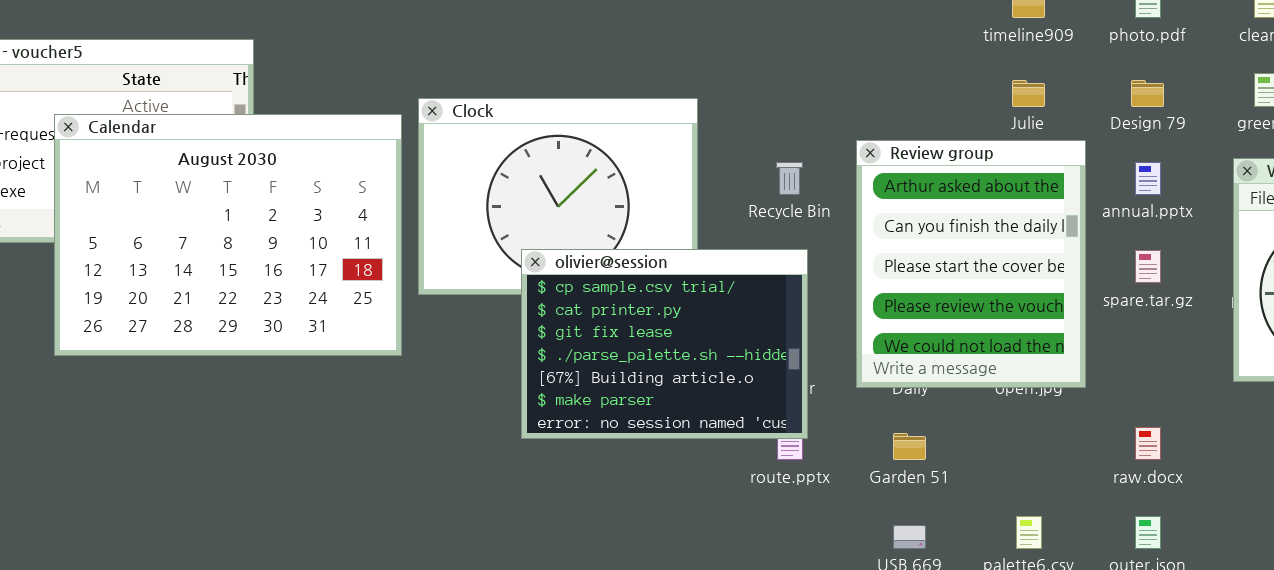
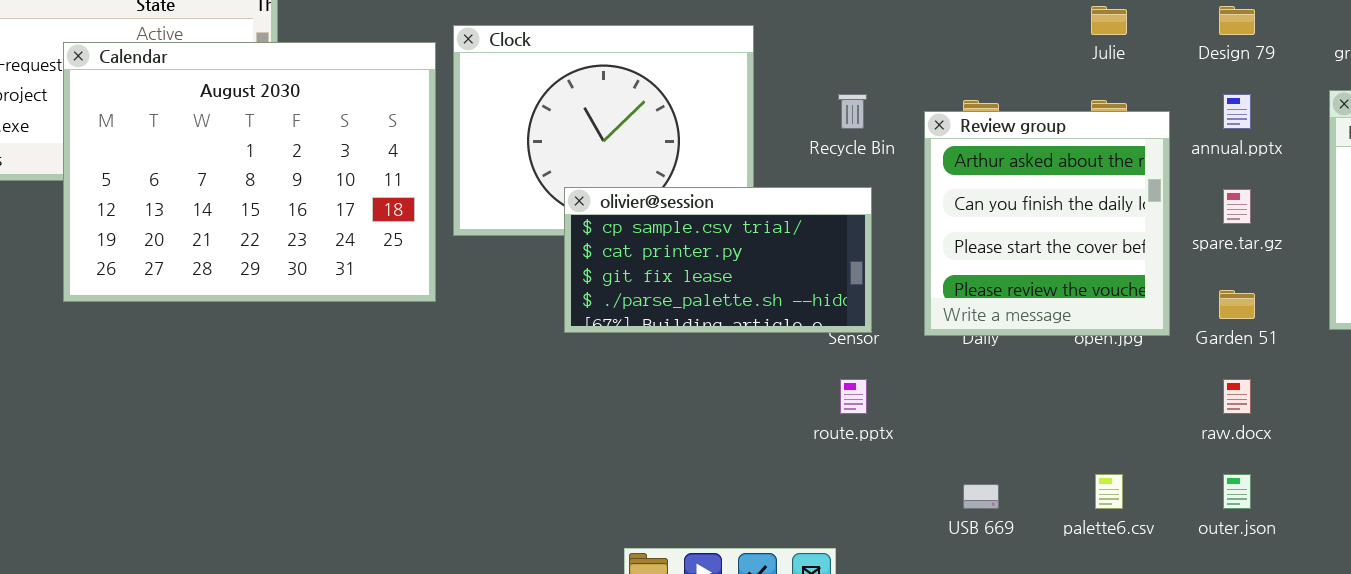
Review group: [856,140,1086,388] -> [924,111,1170,336], resized
olivier@session: [521,249,808,439] -> [564,187,872,333], resized
Garden 51: [893,433,926,460] -> [1219,290,1255,319], moved

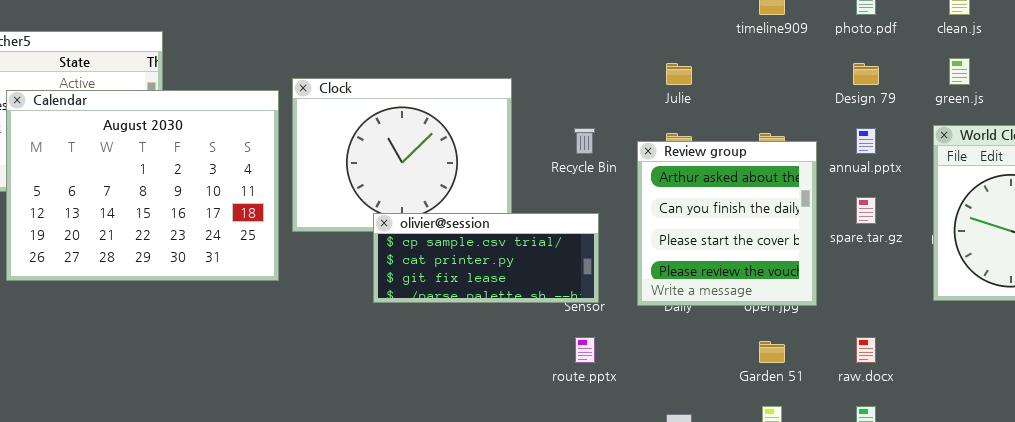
Julie: [1091,6,1127,35] -> [666,63,692,85], moved
olivier@session: [564,187,872,333] -> [373,213,599,303], resized
Garden 51: [1219,290,1255,319] -> [759,341,785,363], moved

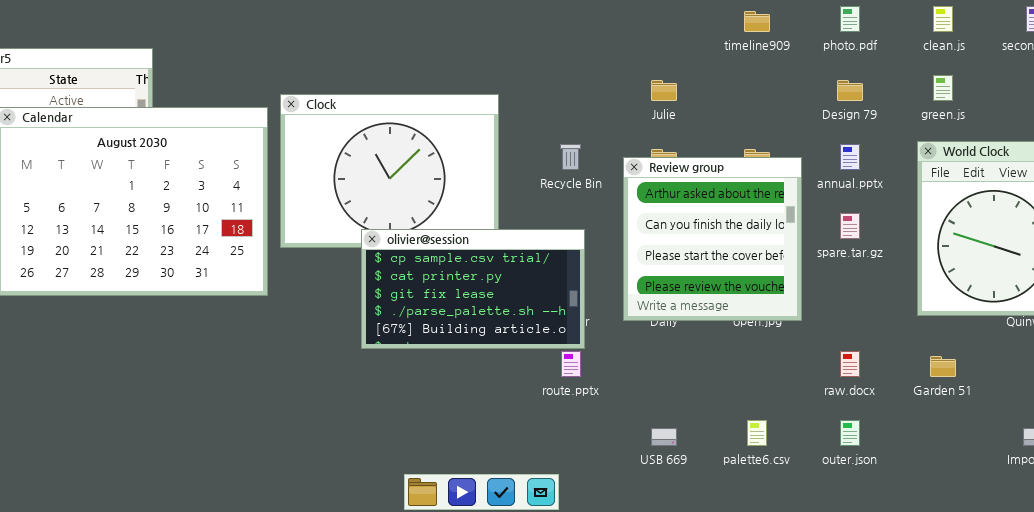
olivier@session: [373,213,599,303] -> [361,229,585,349], resized
Garden 51: [759,341,785,363] -> [930,356,956,377], moved

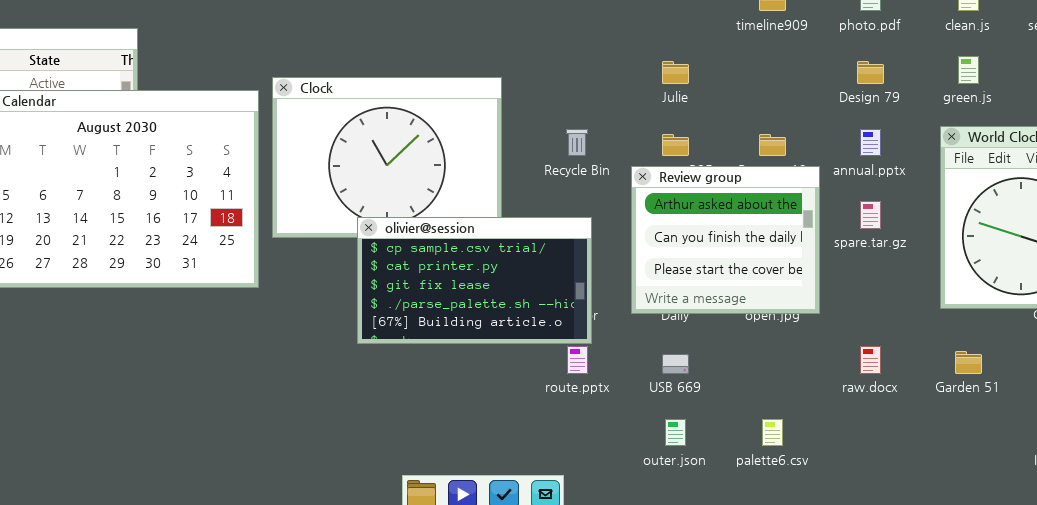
Review group: [623,157,802,321] -> [631,166,820,314], resized
outer.json: [840,420,860,446] -> [665,419,686,446], moved
USB 669: [651,428,677,446] -> [662,354,689,374], moved

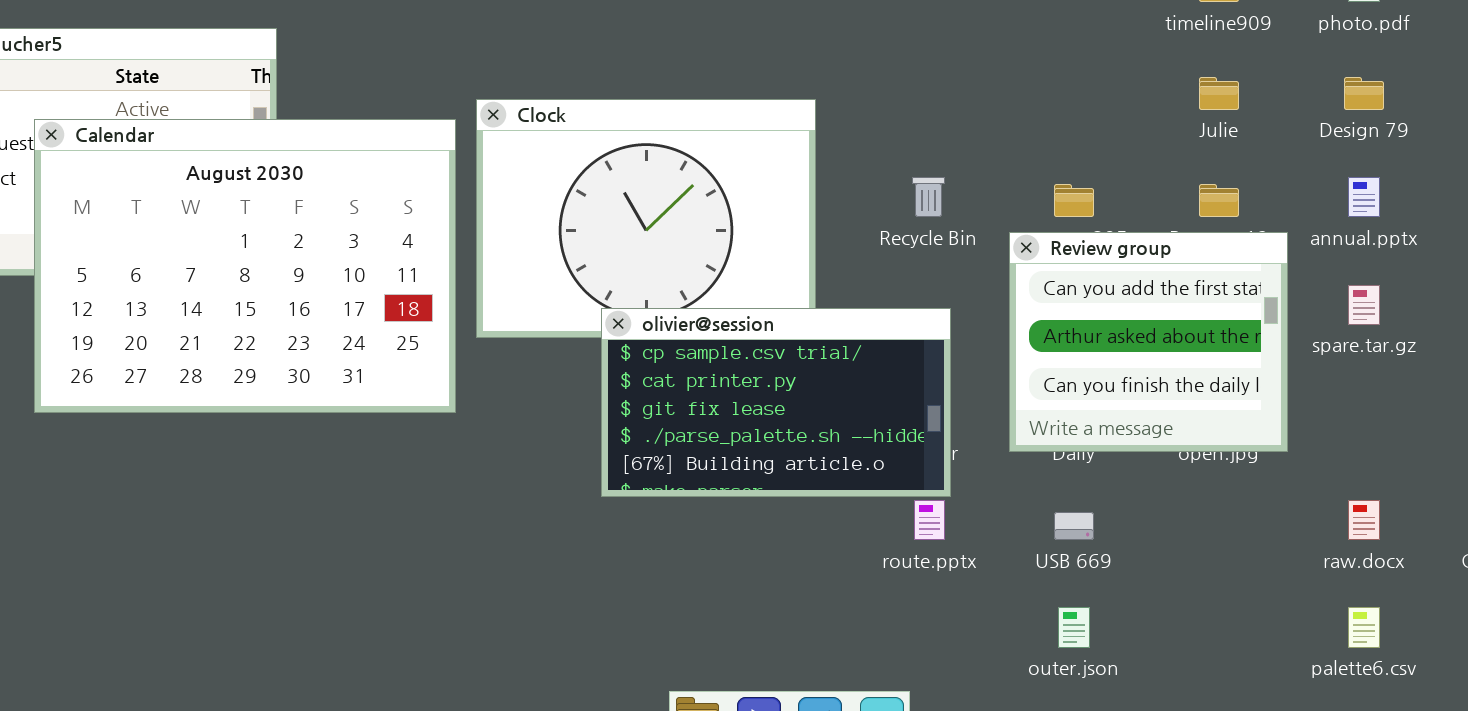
Julie: [662,61,689,84] -> [1199,77,1239,110], moved
Review group: [631,166,820,314] -> [1009,232,1288,452], scrolled up 1 row
palette6.csv: [762,419,783,446] -> [1348,607,1380,648], moved

